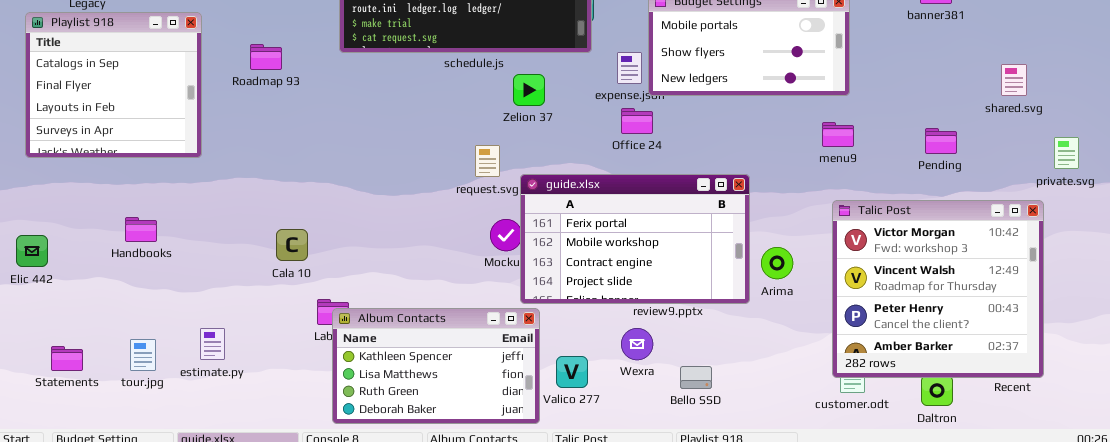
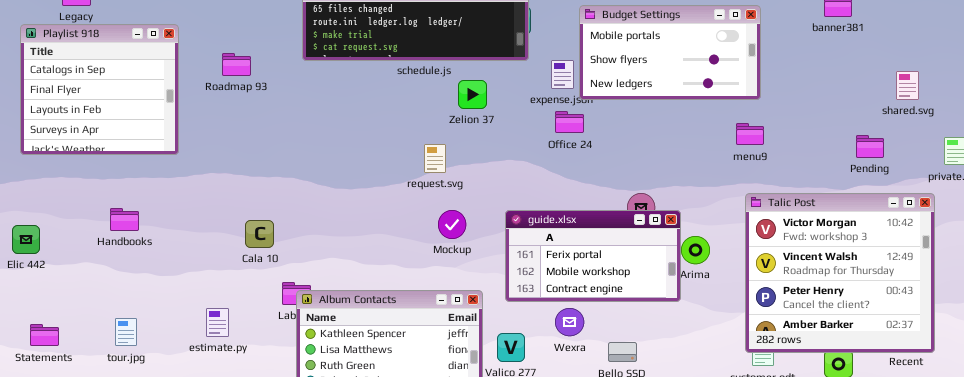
Pending: [925,128,957,154] -> [856,135,884,158], moved
guide.xlsx: [520,174,750,304] -> [505,210,681,302], moved, resized
estimate.py: [200,328,225,360] -> [206,308,229,337], moved
Statements: [51,346,83,371] -> [30,324,59,346], moved

